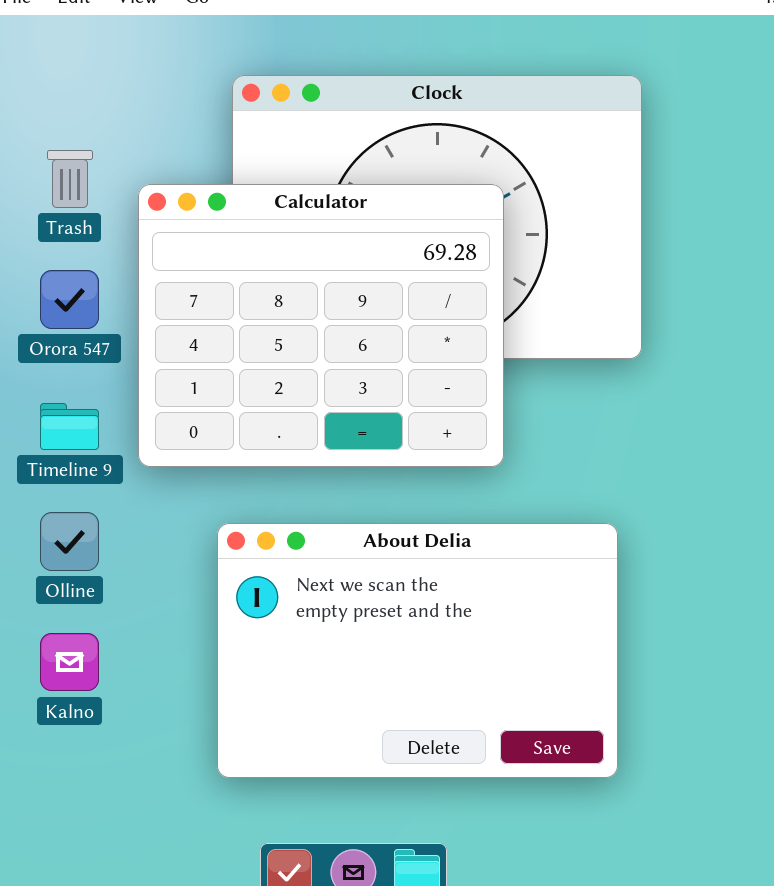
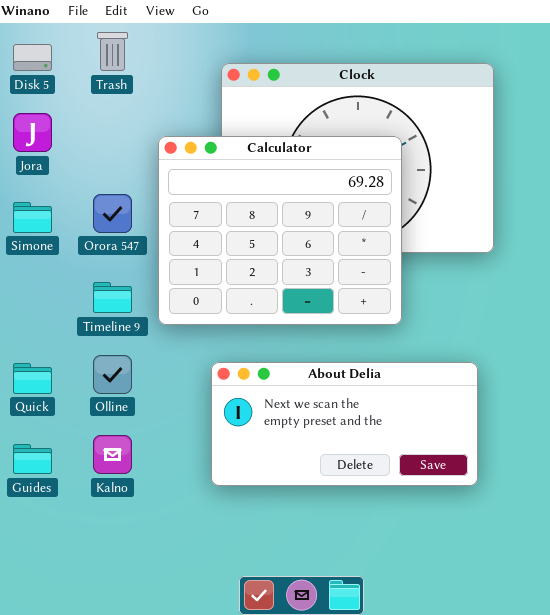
Trash: [47,150,93,208] -> [97,32,128,71], moved
About Delia: [217,523,618,778] -> [211,362,478,486], resized

